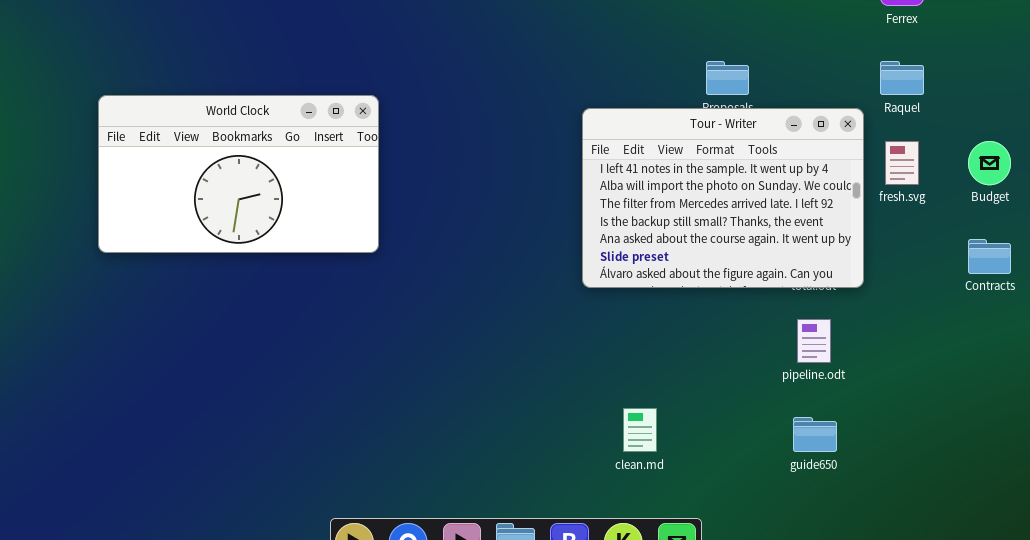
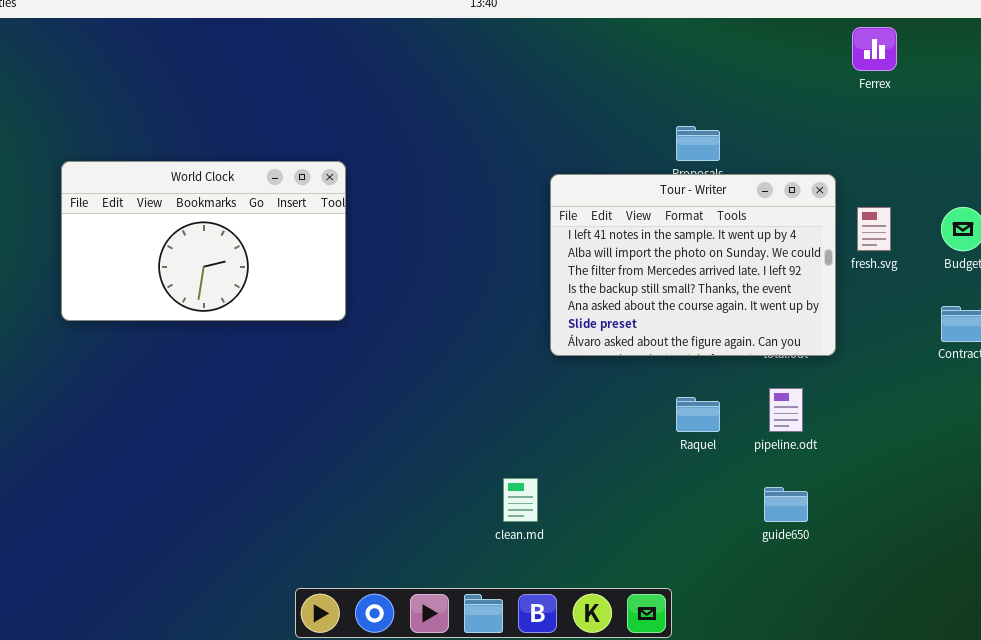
Raquel: [880,61,924,95] -> [676,397,720,432], moved
clean.md: [623,408,657,452] -> [503,478,538,522], moved

